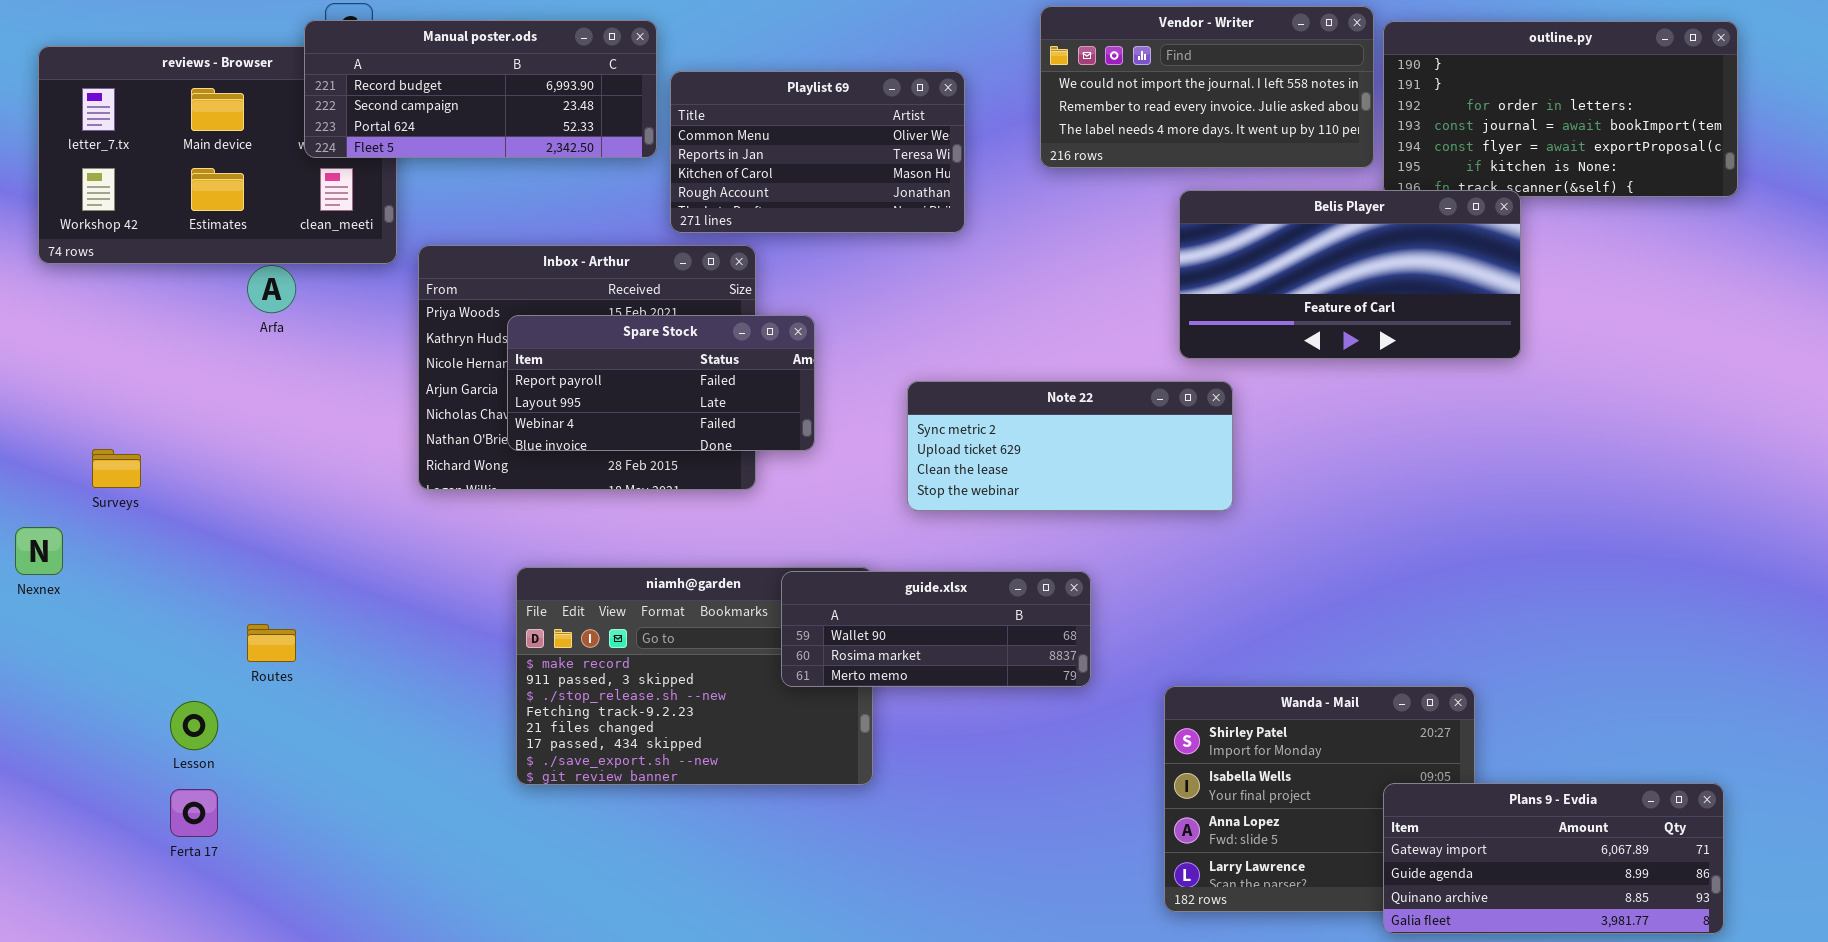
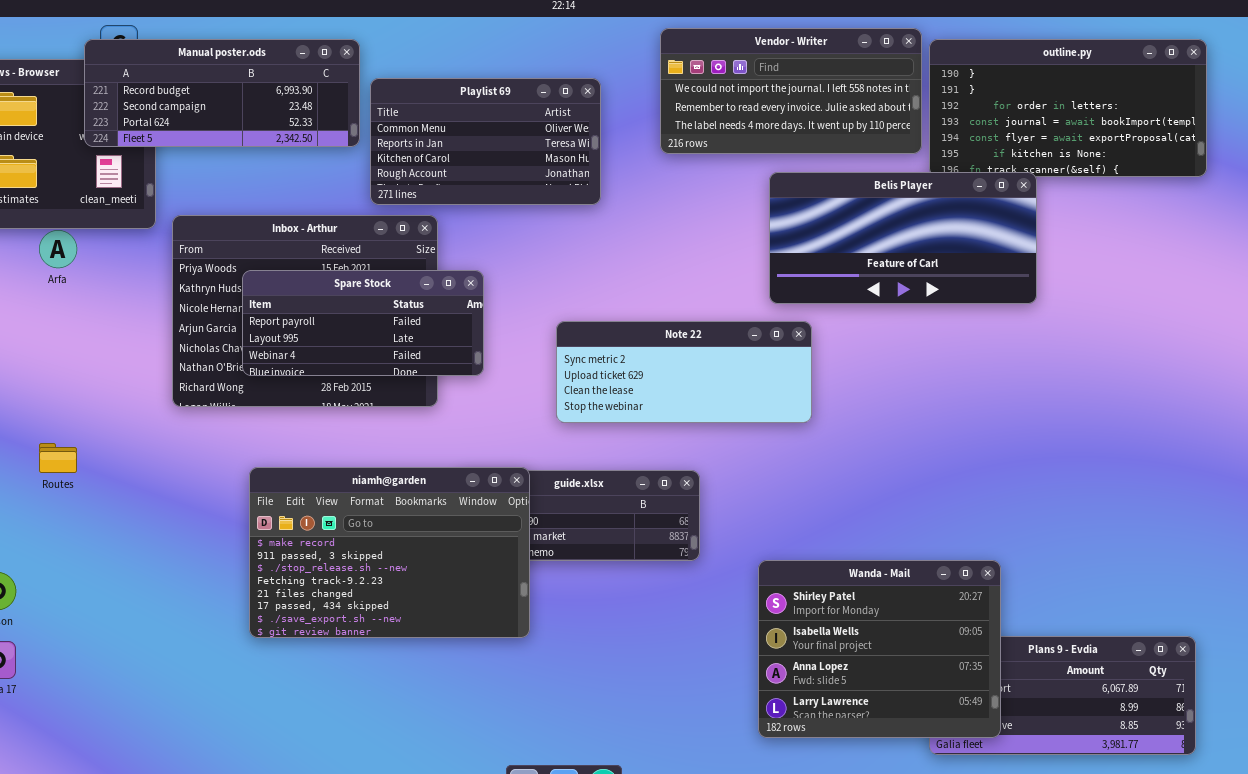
niamh@garden: [516,567,873,785] -> [249,467,530,638], raised
Routes: [247,624,296,662] -> [39,443,77,473], moved
Wanda - Mail: [1164,686,1475,912] -> [758,560,1001,738], raised

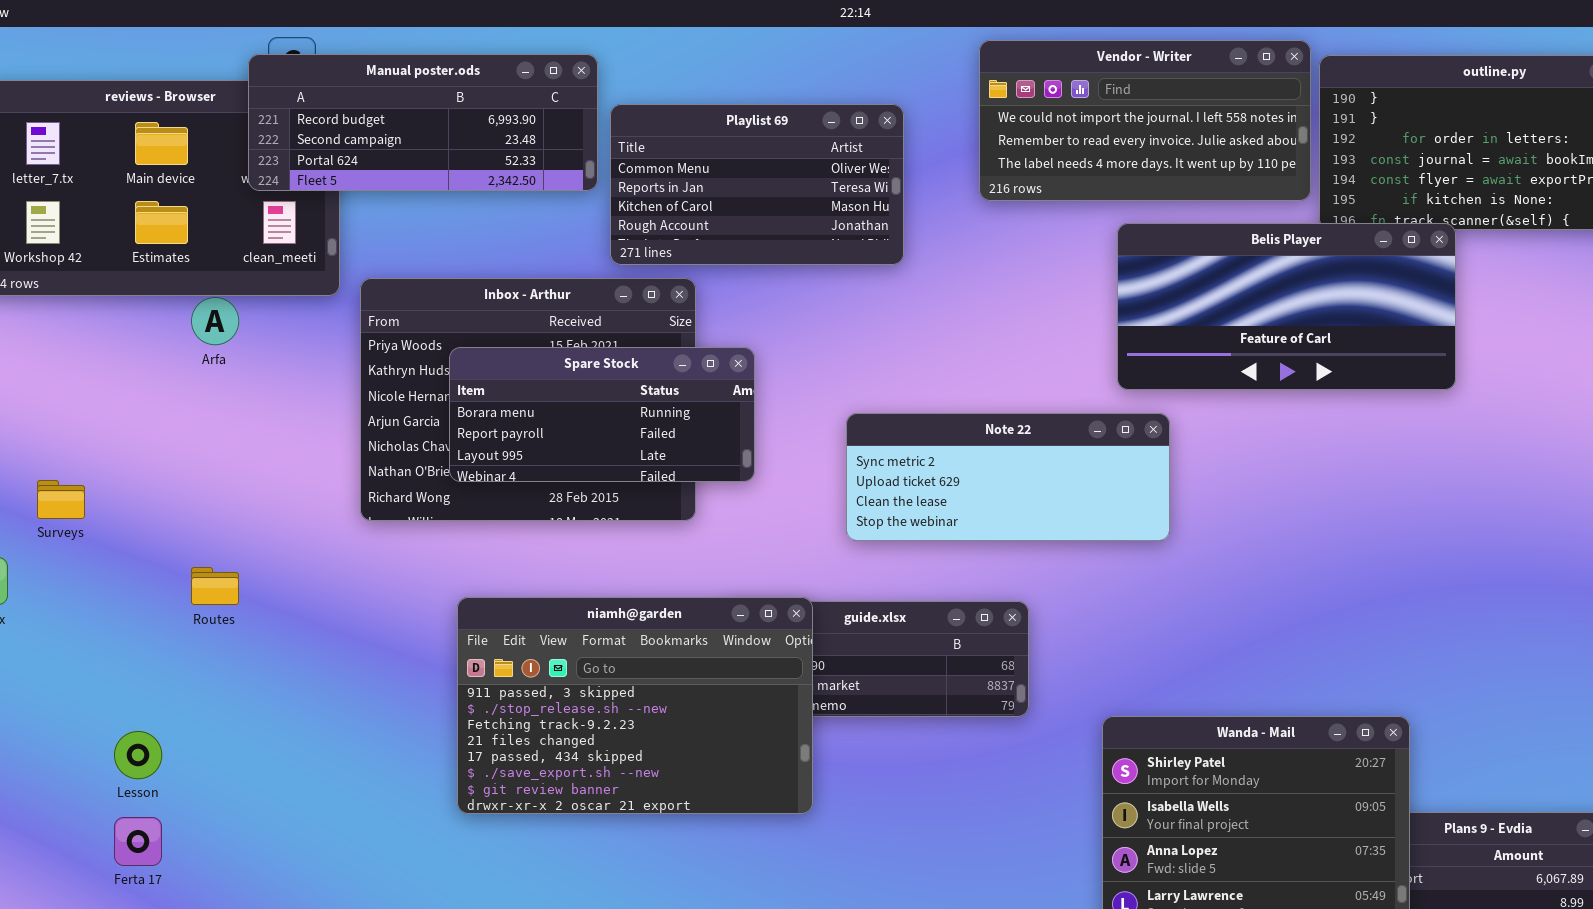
Spare Stock: [242,270,484,376] -> [449,347,755,482], scrolled up 1 row
niamh@garden: [249,467,530,638] -> [457,597,813,814], scrolled down 1 row

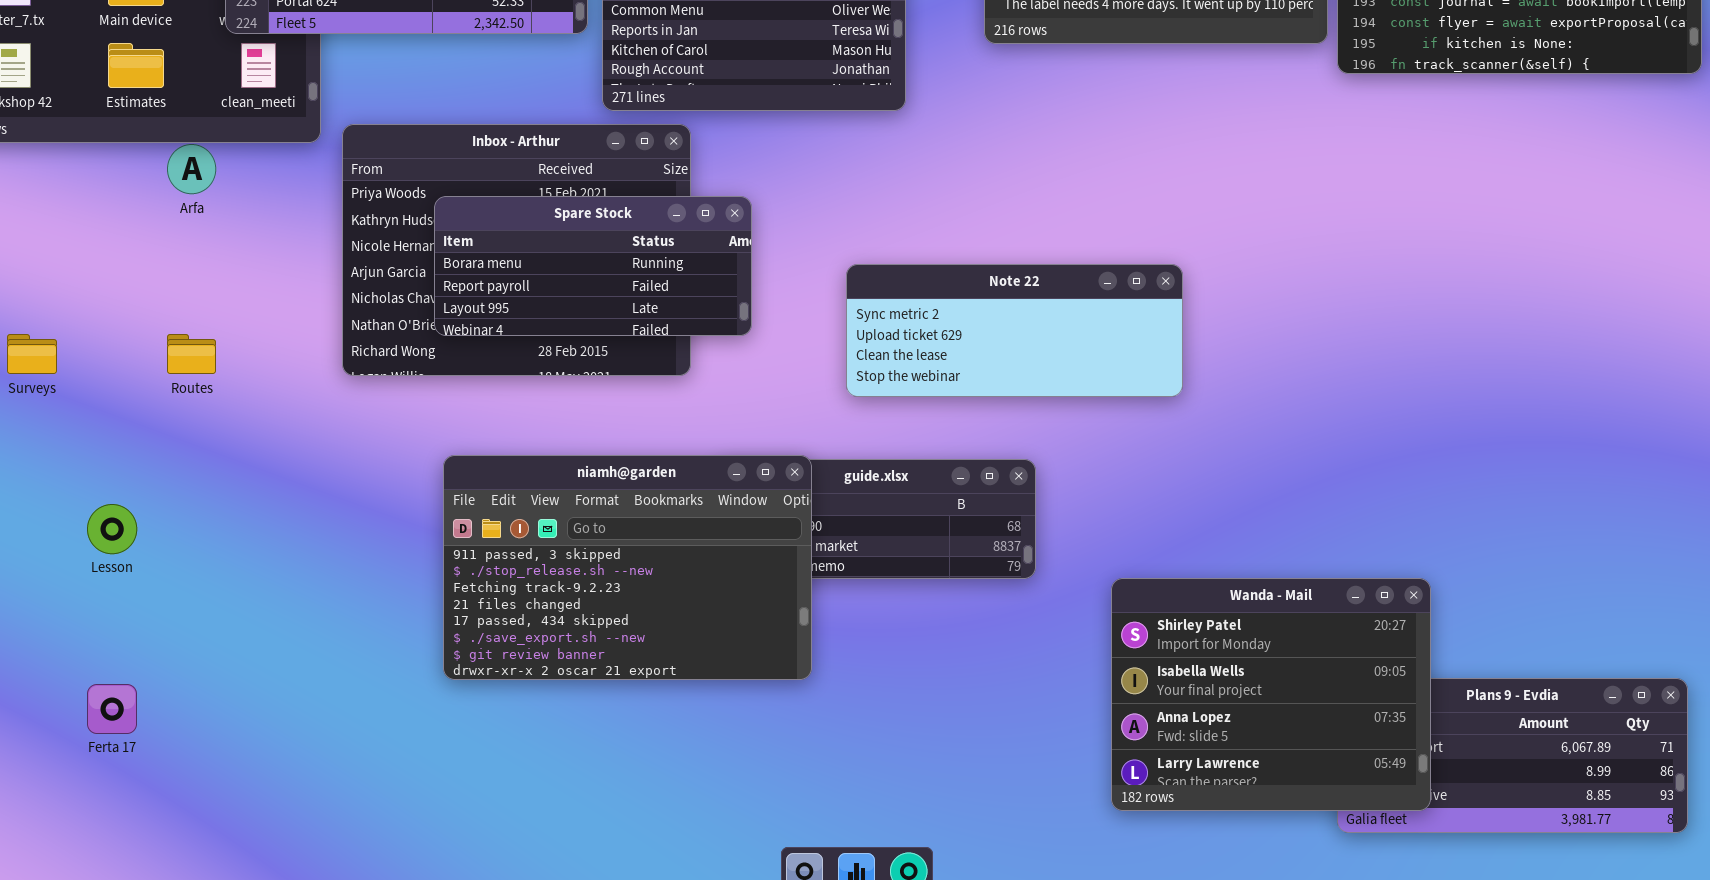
Belis Player: [1117,223,1456,390] -> none, closed
Routes: [191,567,239,605] -> [167,334,216,374], moved
Lesson: [114,731,162,779] -> [87,504,137,554], moved

